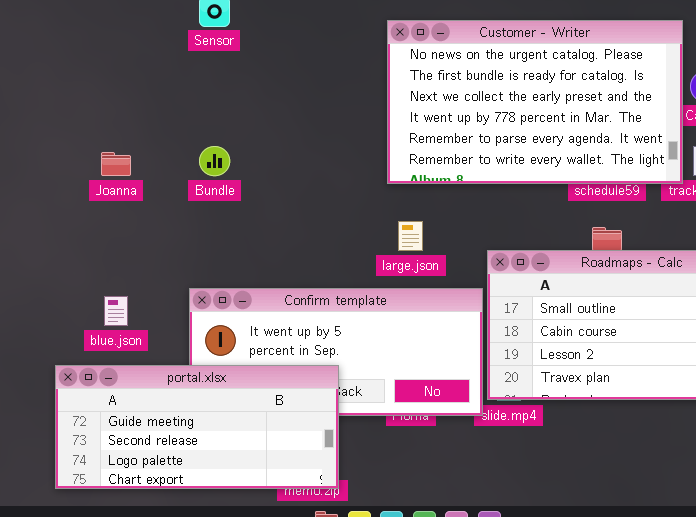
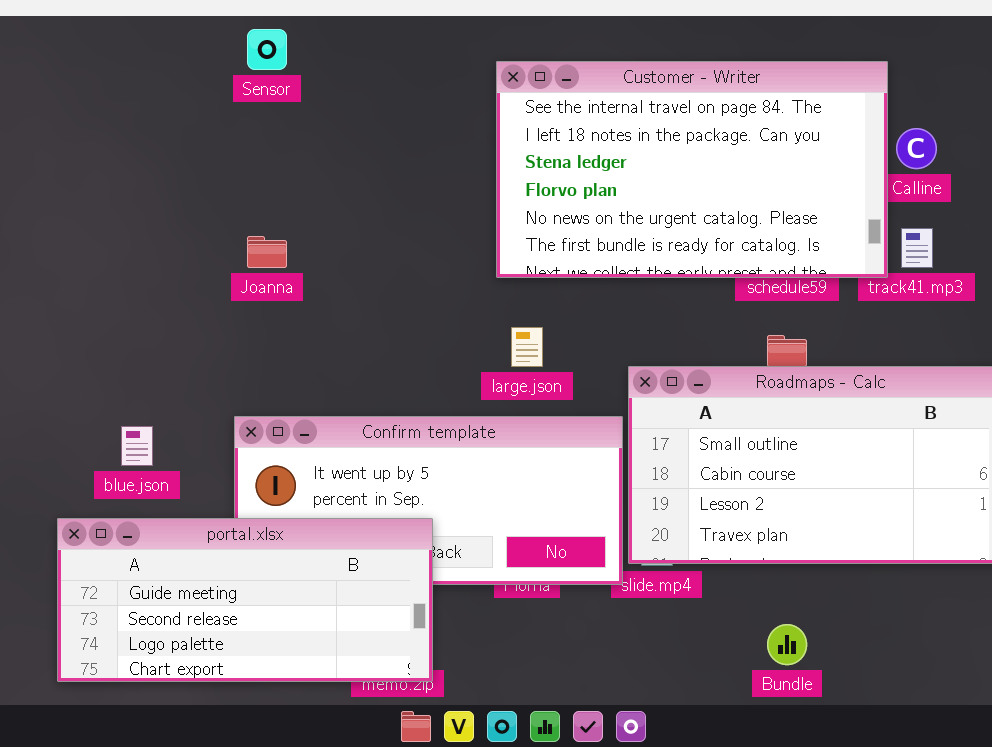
Customer - Writer: [387,20,683,184] -> [496,61,888,278], scrolled up 4 rows
Bundle: [199,146,230,176] -> [767,624,807,665], moved
Joanna: [101,152,131,176] -> [247,236,287,268], moved

